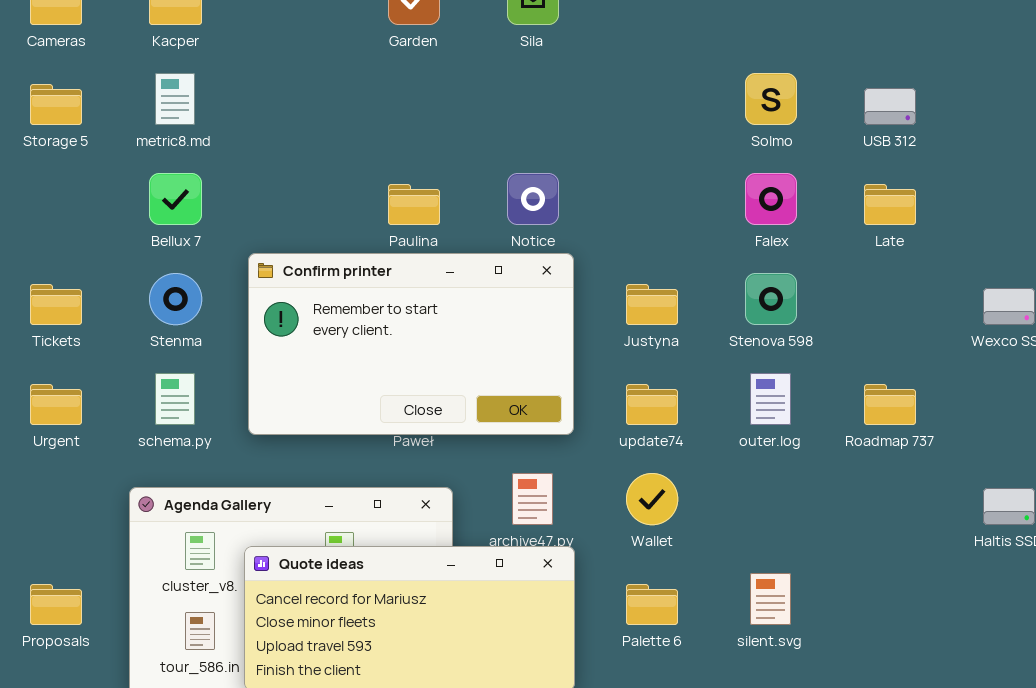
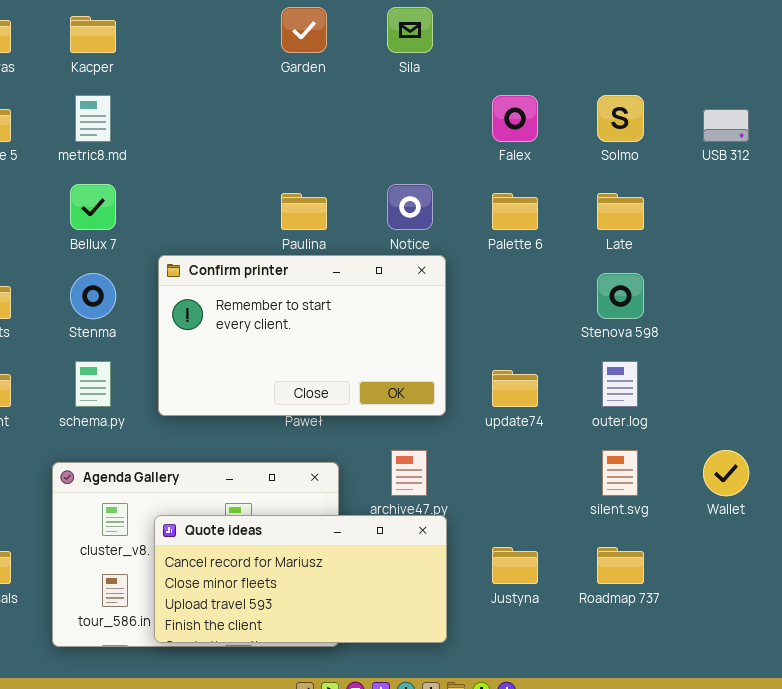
Falex: [745,173,797,225] -> [492,95,538,142], moved
Late: [864,184,916,225] -> [597,193,644,230], moved
Justyna: [626,284,678,325] -> [492,547,538,584], moved
Roadmap 737: [864,384,916,425] -> [597,547,644,584], moved
Wallet: [626,473,678,525] -> [703,450,749,496], moved
silent.svg: [750,573,791,625] -> [602,450,638,496], moved
Palette 6: [626,584,678,625] -> [492,193,538,230], moved

